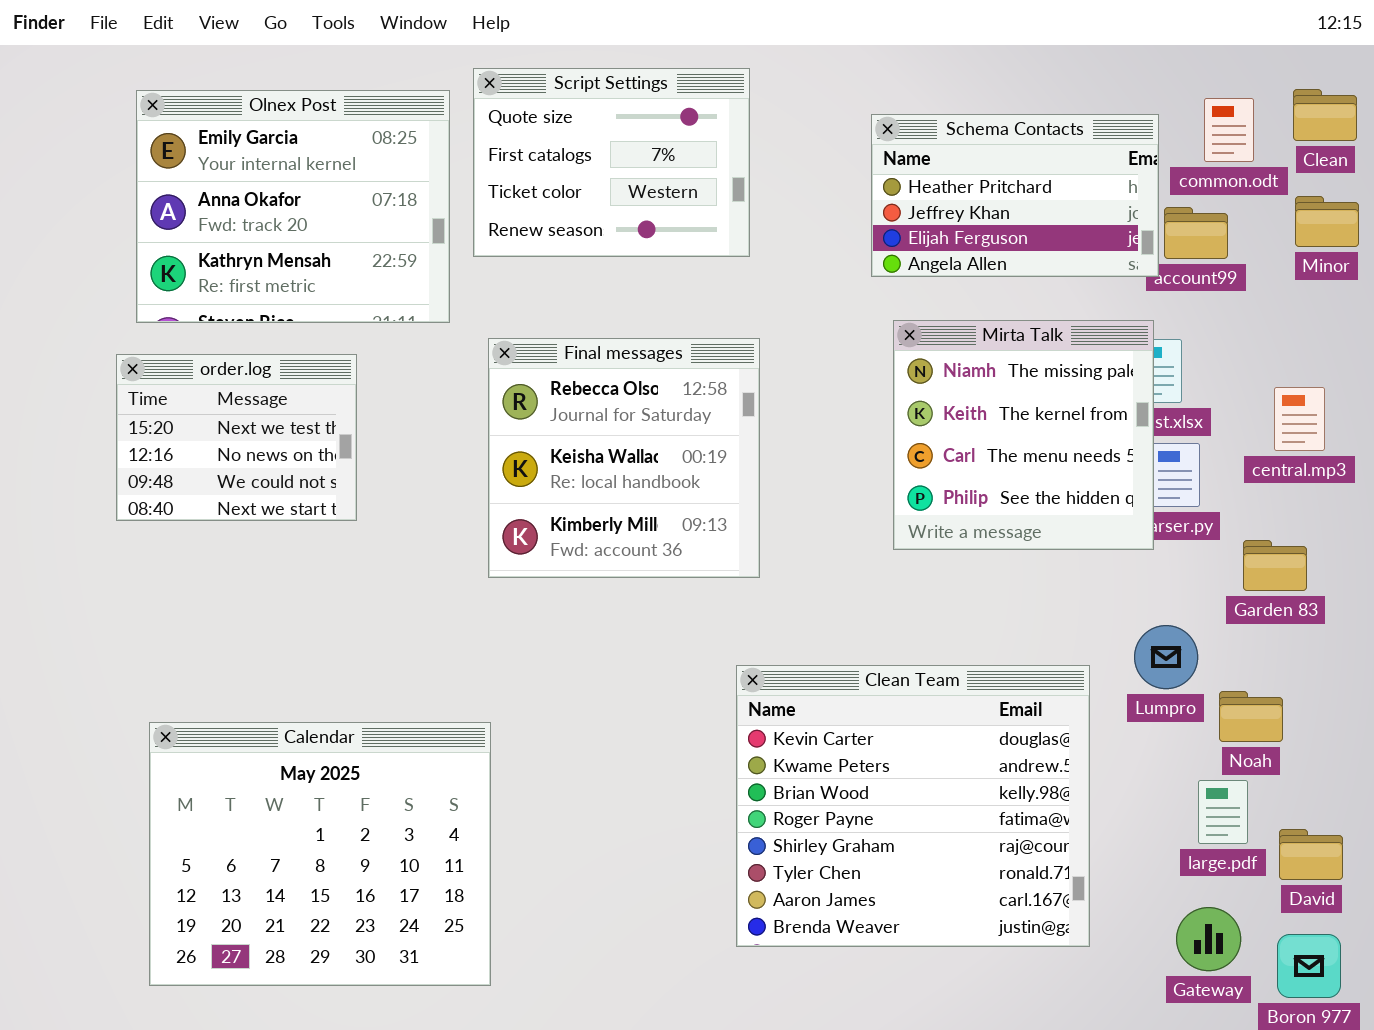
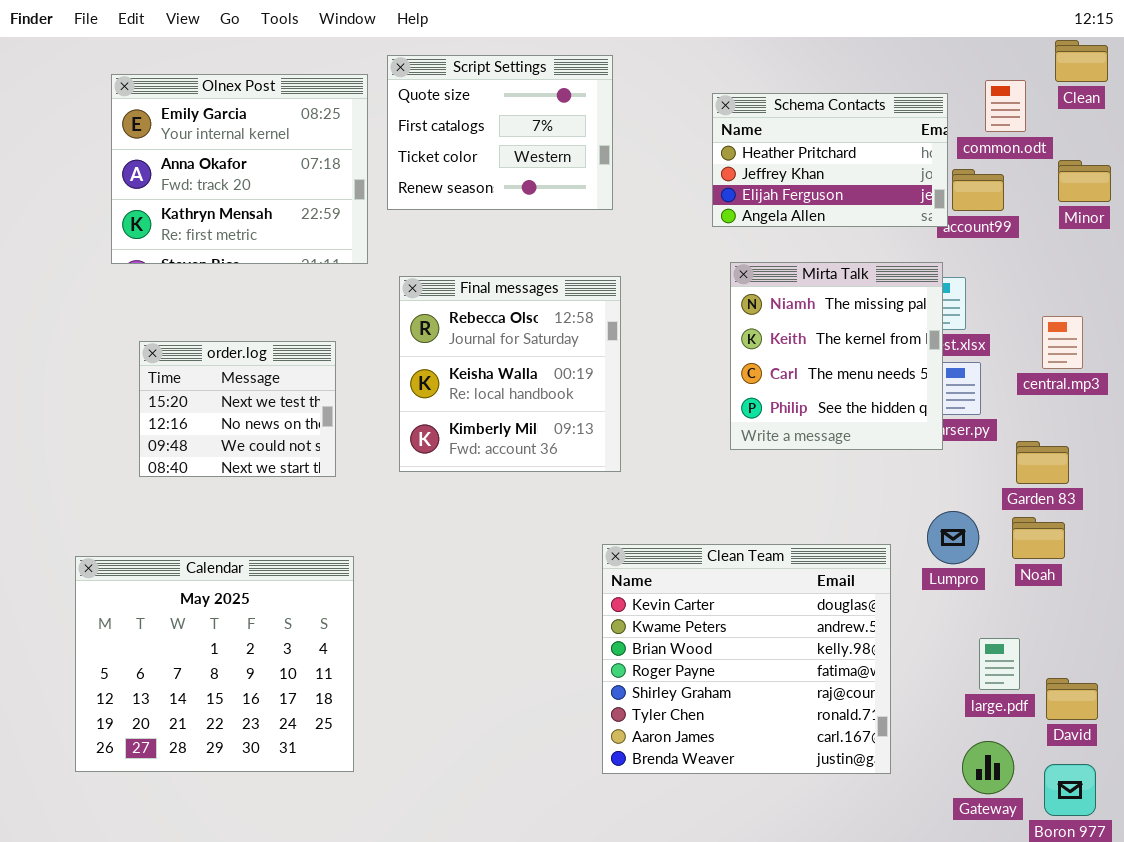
Clean: [1293,89,1357,141] -> [1055,40,1108,82], moved
order.log: [116,354,357,521] -> [139,341,336,477], moved
Noah: [1219,691,1283,742] -> [1012,517,1065,559], moved
Calendar: [149,722,491,986] -> [75,556,354,772], moved

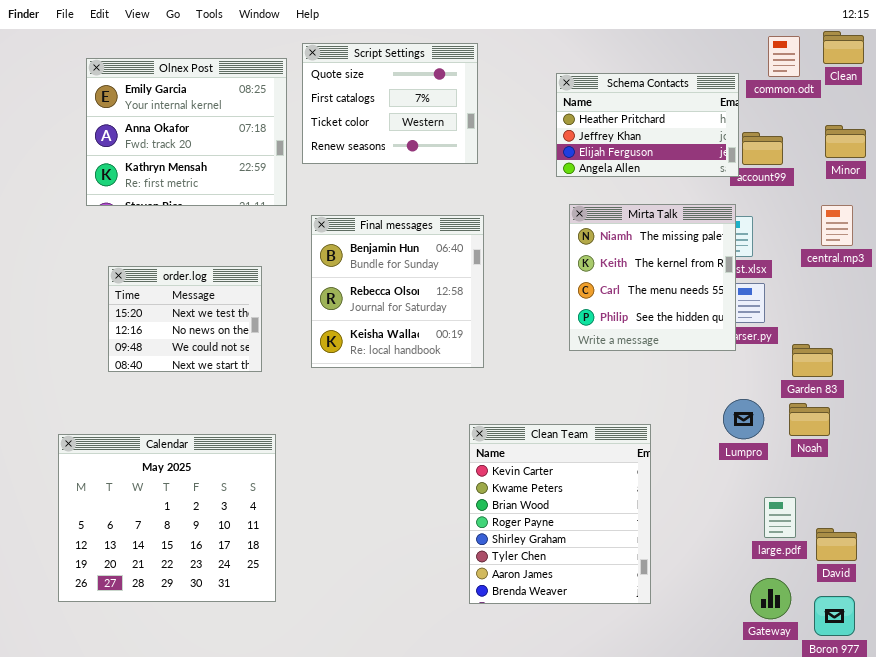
common.odt: [985,80,1026,132] -> [768,36,800,77], moved
Final messages: [399,276,621,472] -> [311,215,484,368], scrolled up 1 row
central.mp3: [1042,316,1083,369] -> [821,205,853,246], moved
Clean Team: [602,544,891,774] -> [469,424,651,604], resized

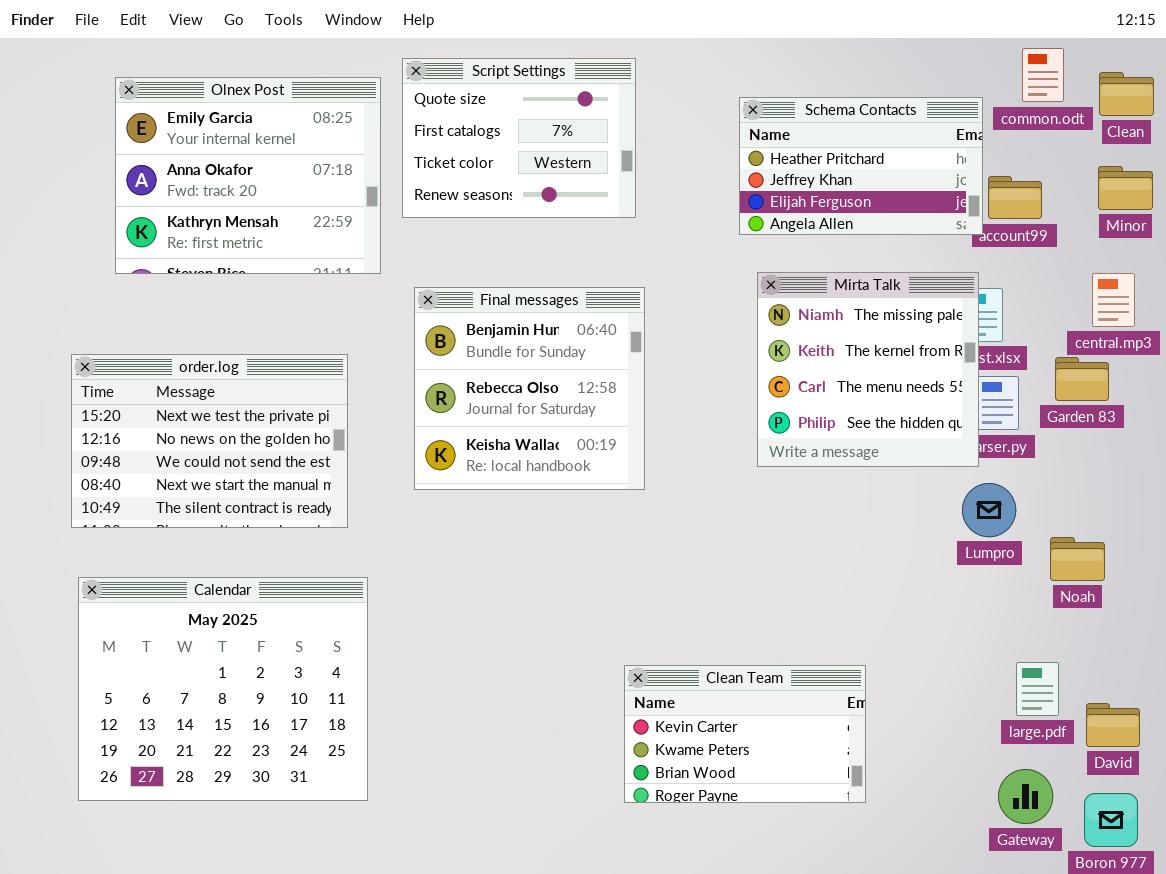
Clean: [823,31,864,64] -> [1099,72,1154,116], moved
order.log: [108,266,262,372] -> [71,354,348,528], resized
Garden 83: [792,344,833,377] -> [1055,357,1109,401], moved
Lumpro: [723,399,764,439] -> [962,483,1016,537], moved
Clean Team: [469,424,651,604] -> [624,665,866,803], resized

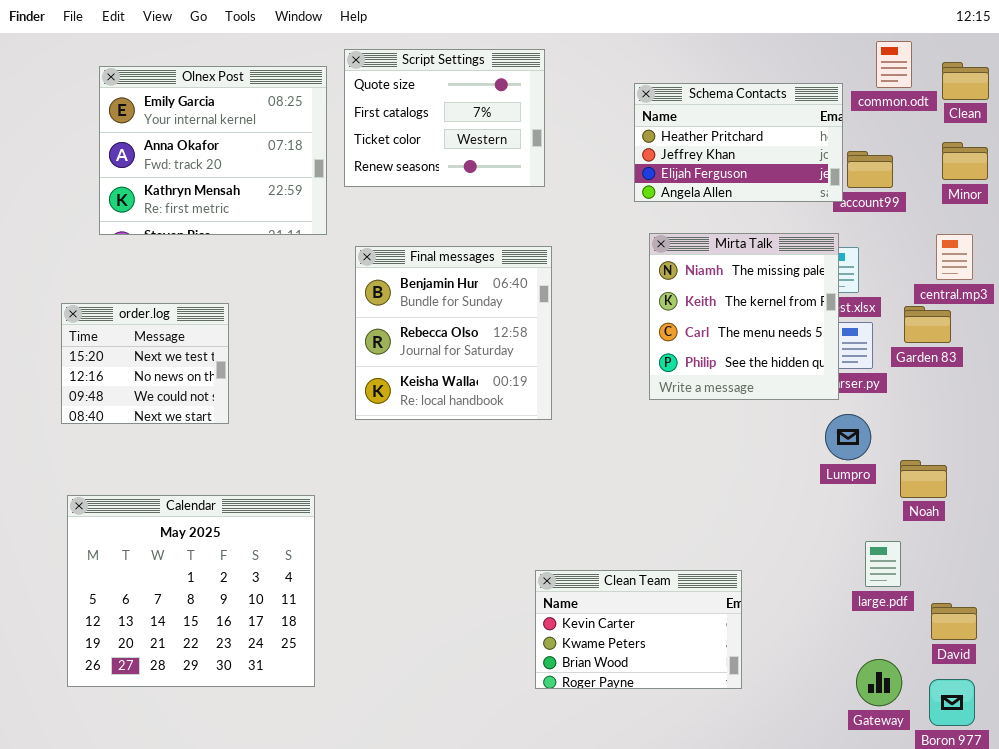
order.log: [71,354,348,528] -> [61,303,229,424], resized
large.pdf: [1016,662,1059,716] -> [865,541,901,587], moved

